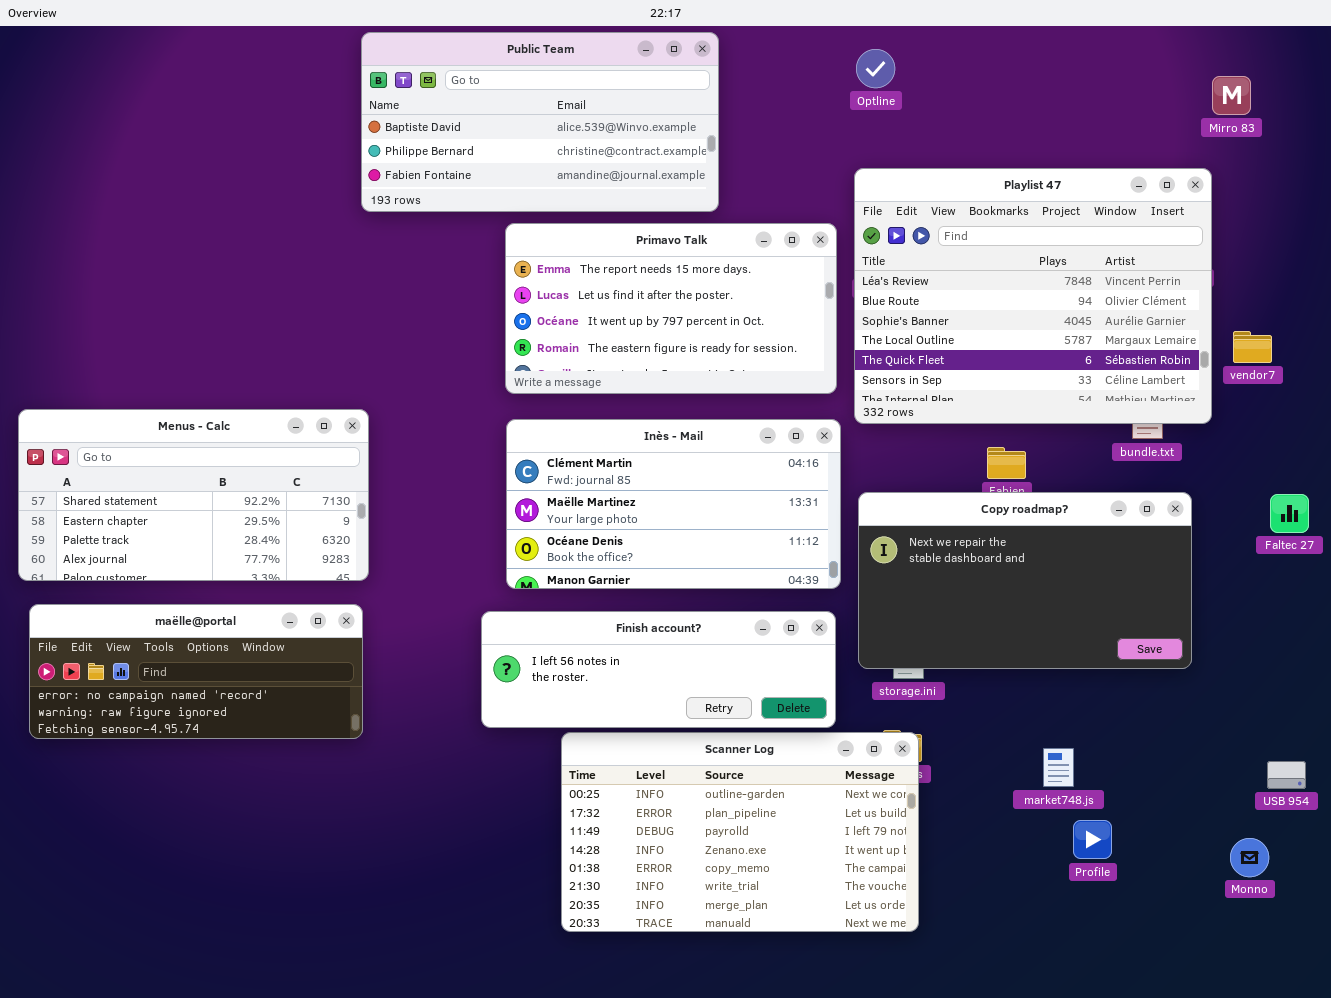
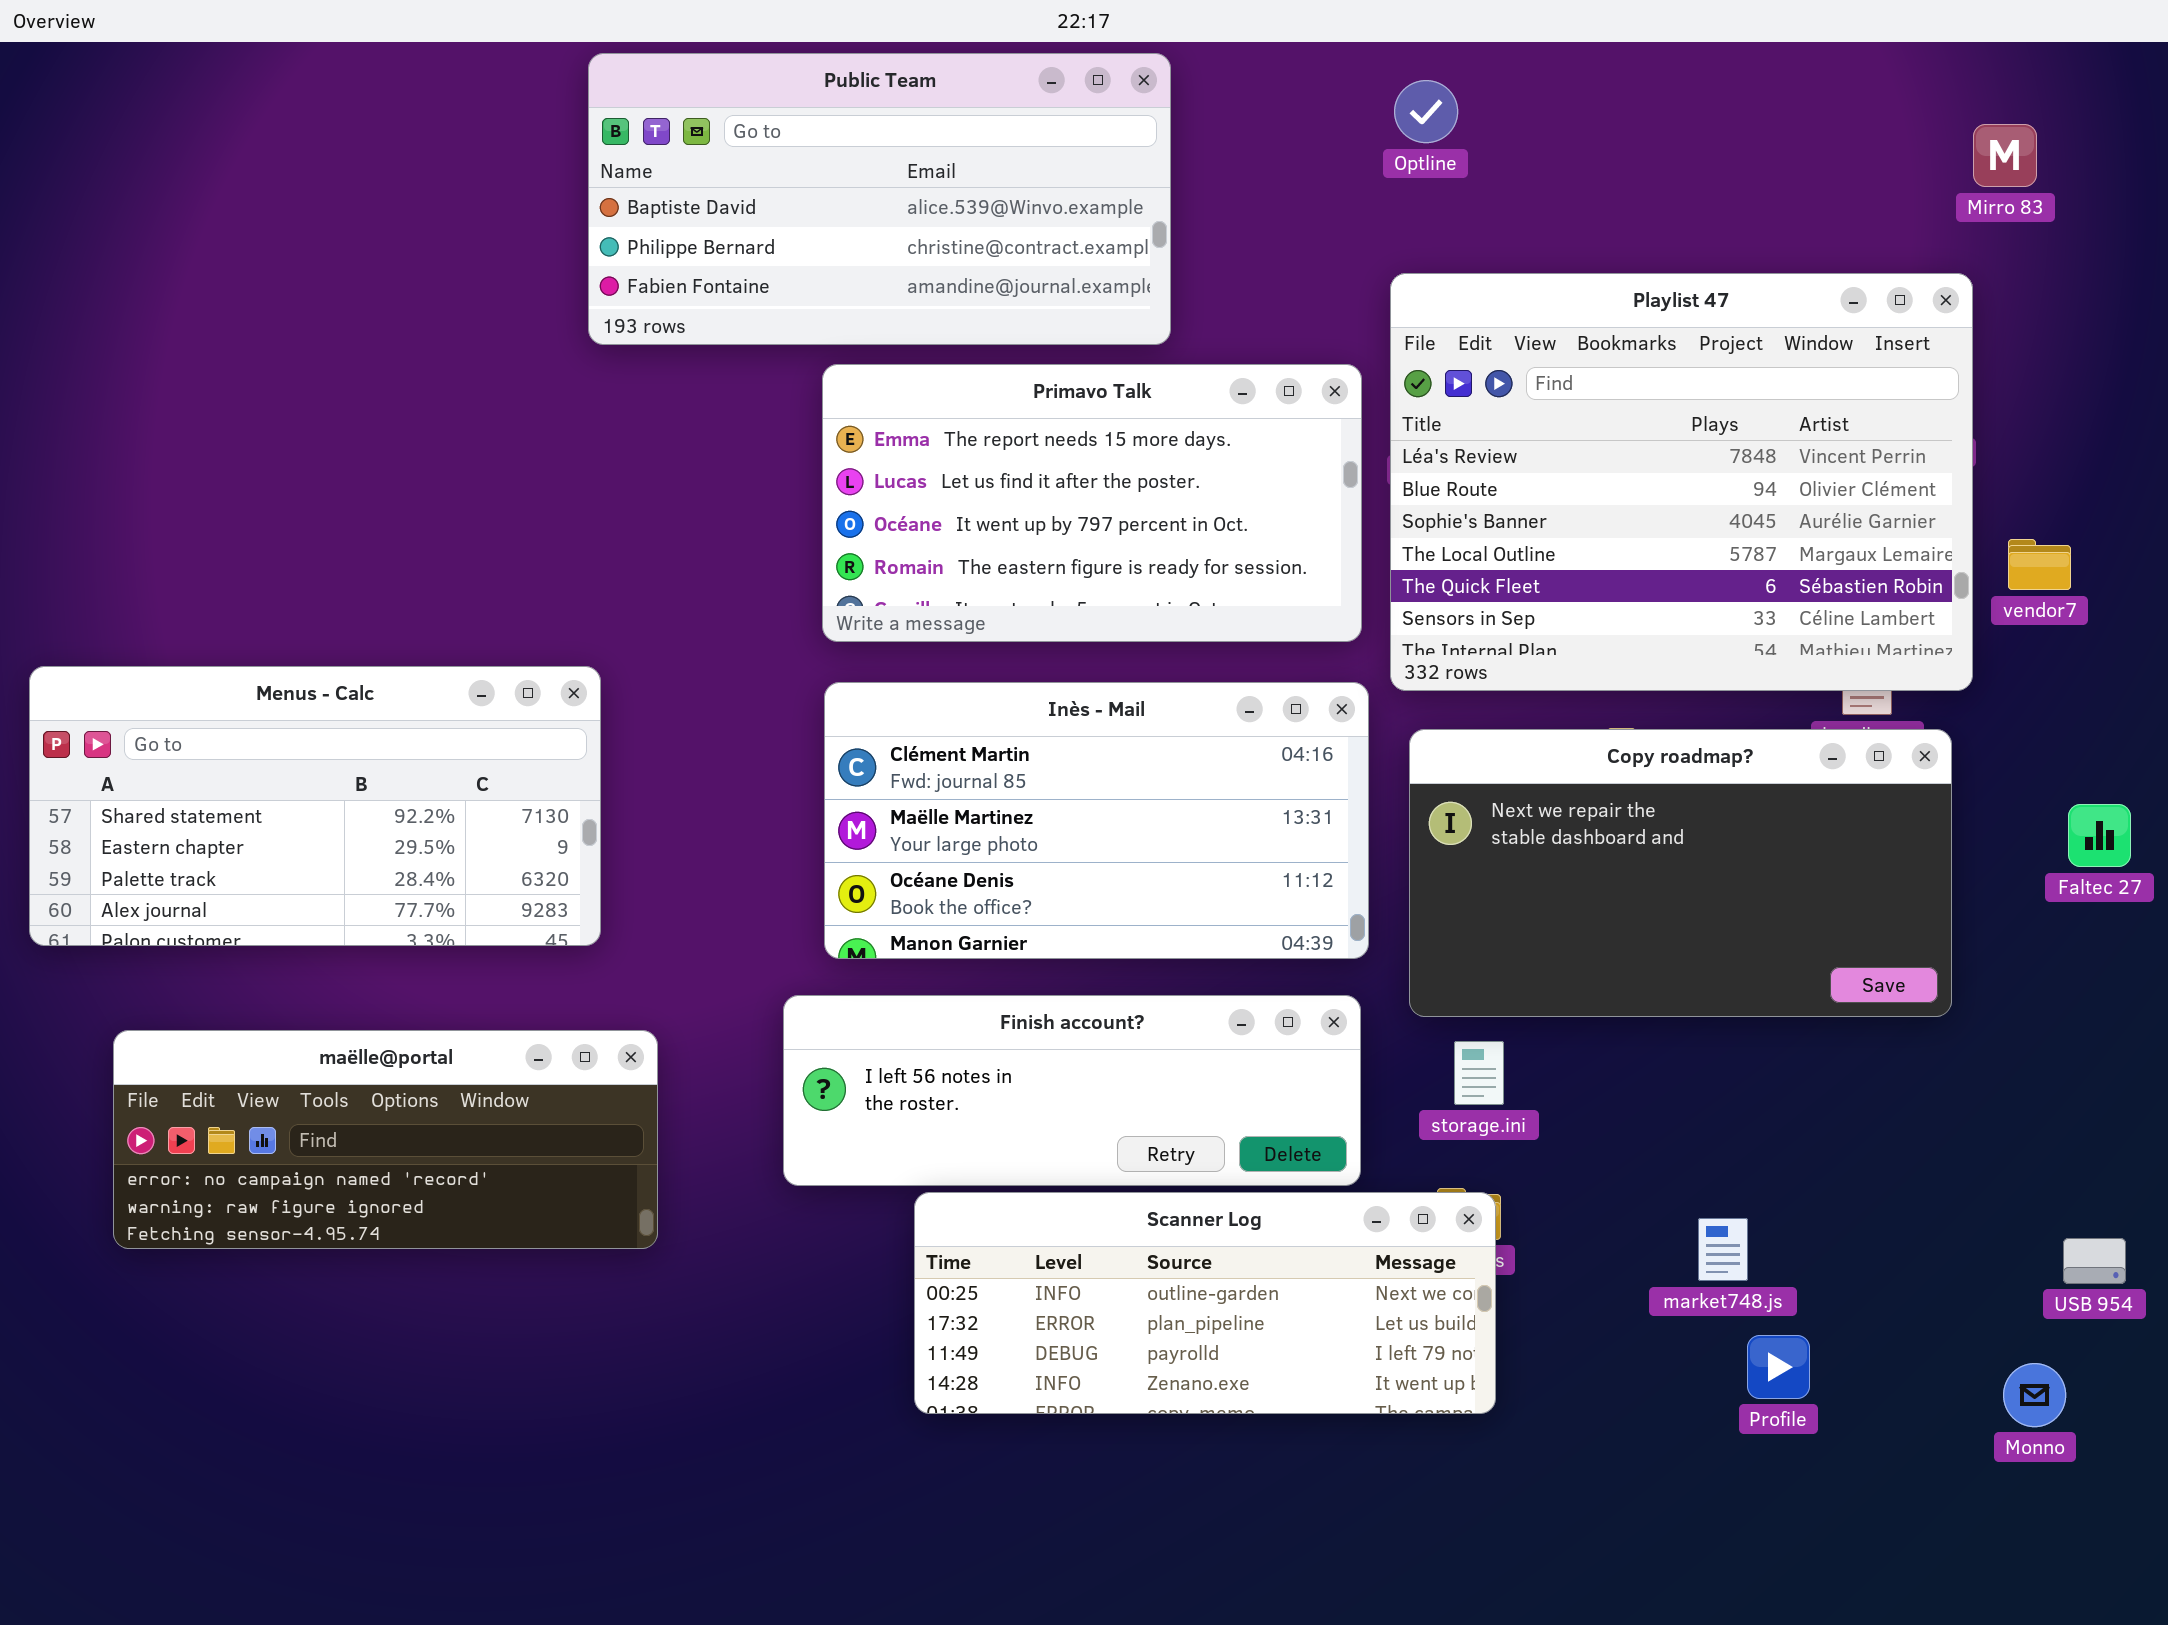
Copy roadmap?: [858,492,1192,669] -> [1409,729,1952,1017], moved
maëlle@portal: [29,604,363,739] -> [113,1030,658,1249], moved
Scanner Log: [561,732,919,932] -> [914,1192,1496,1414], resized

